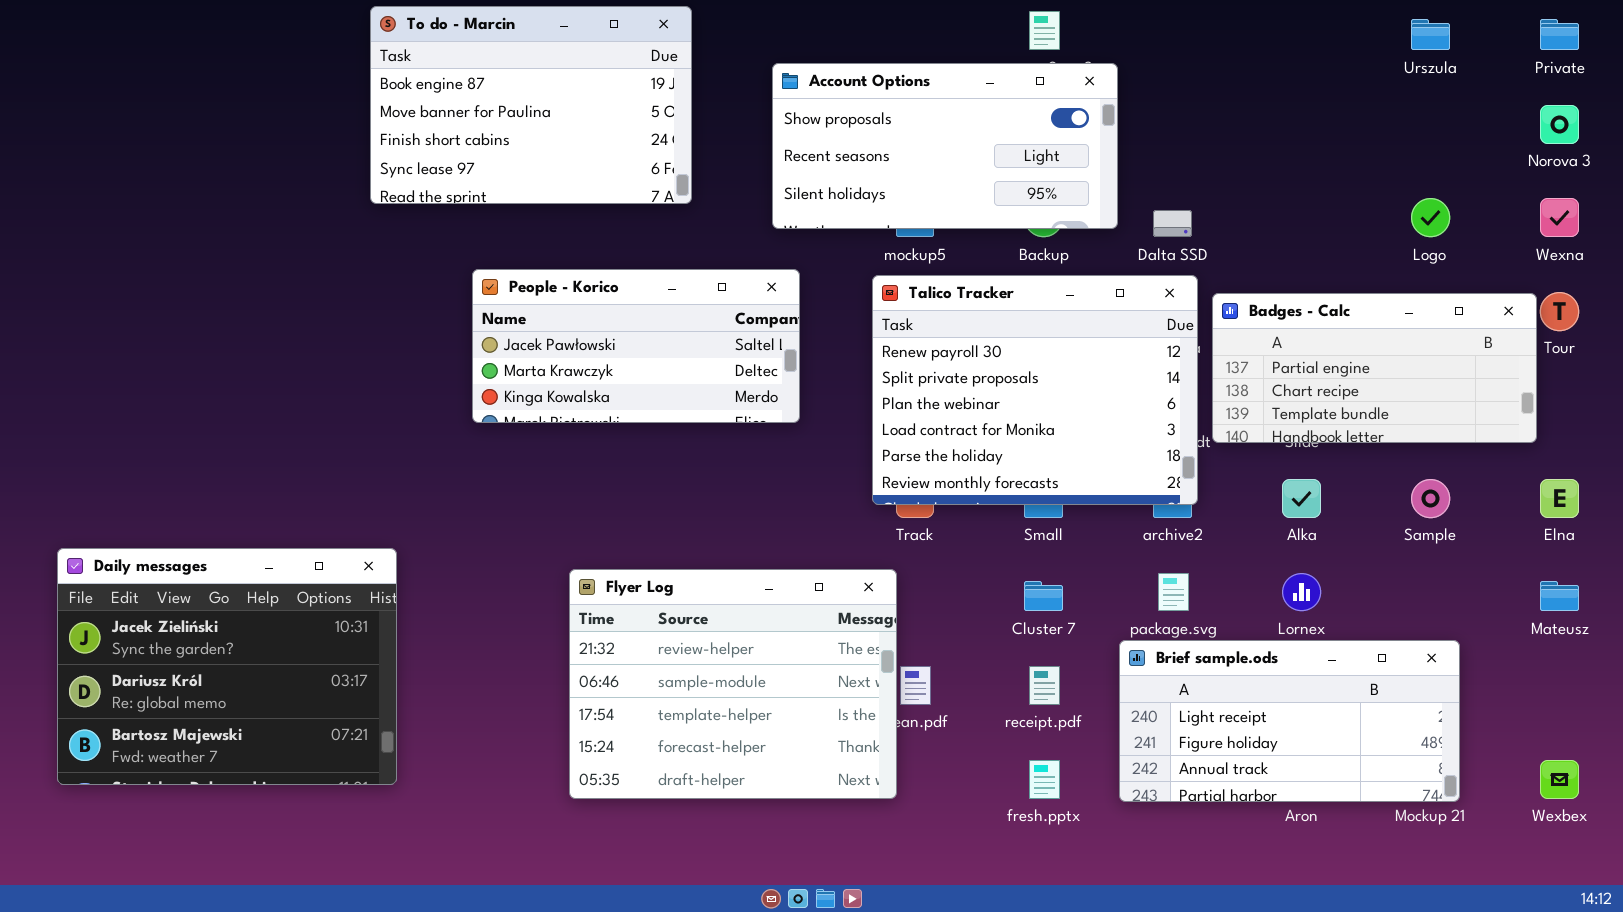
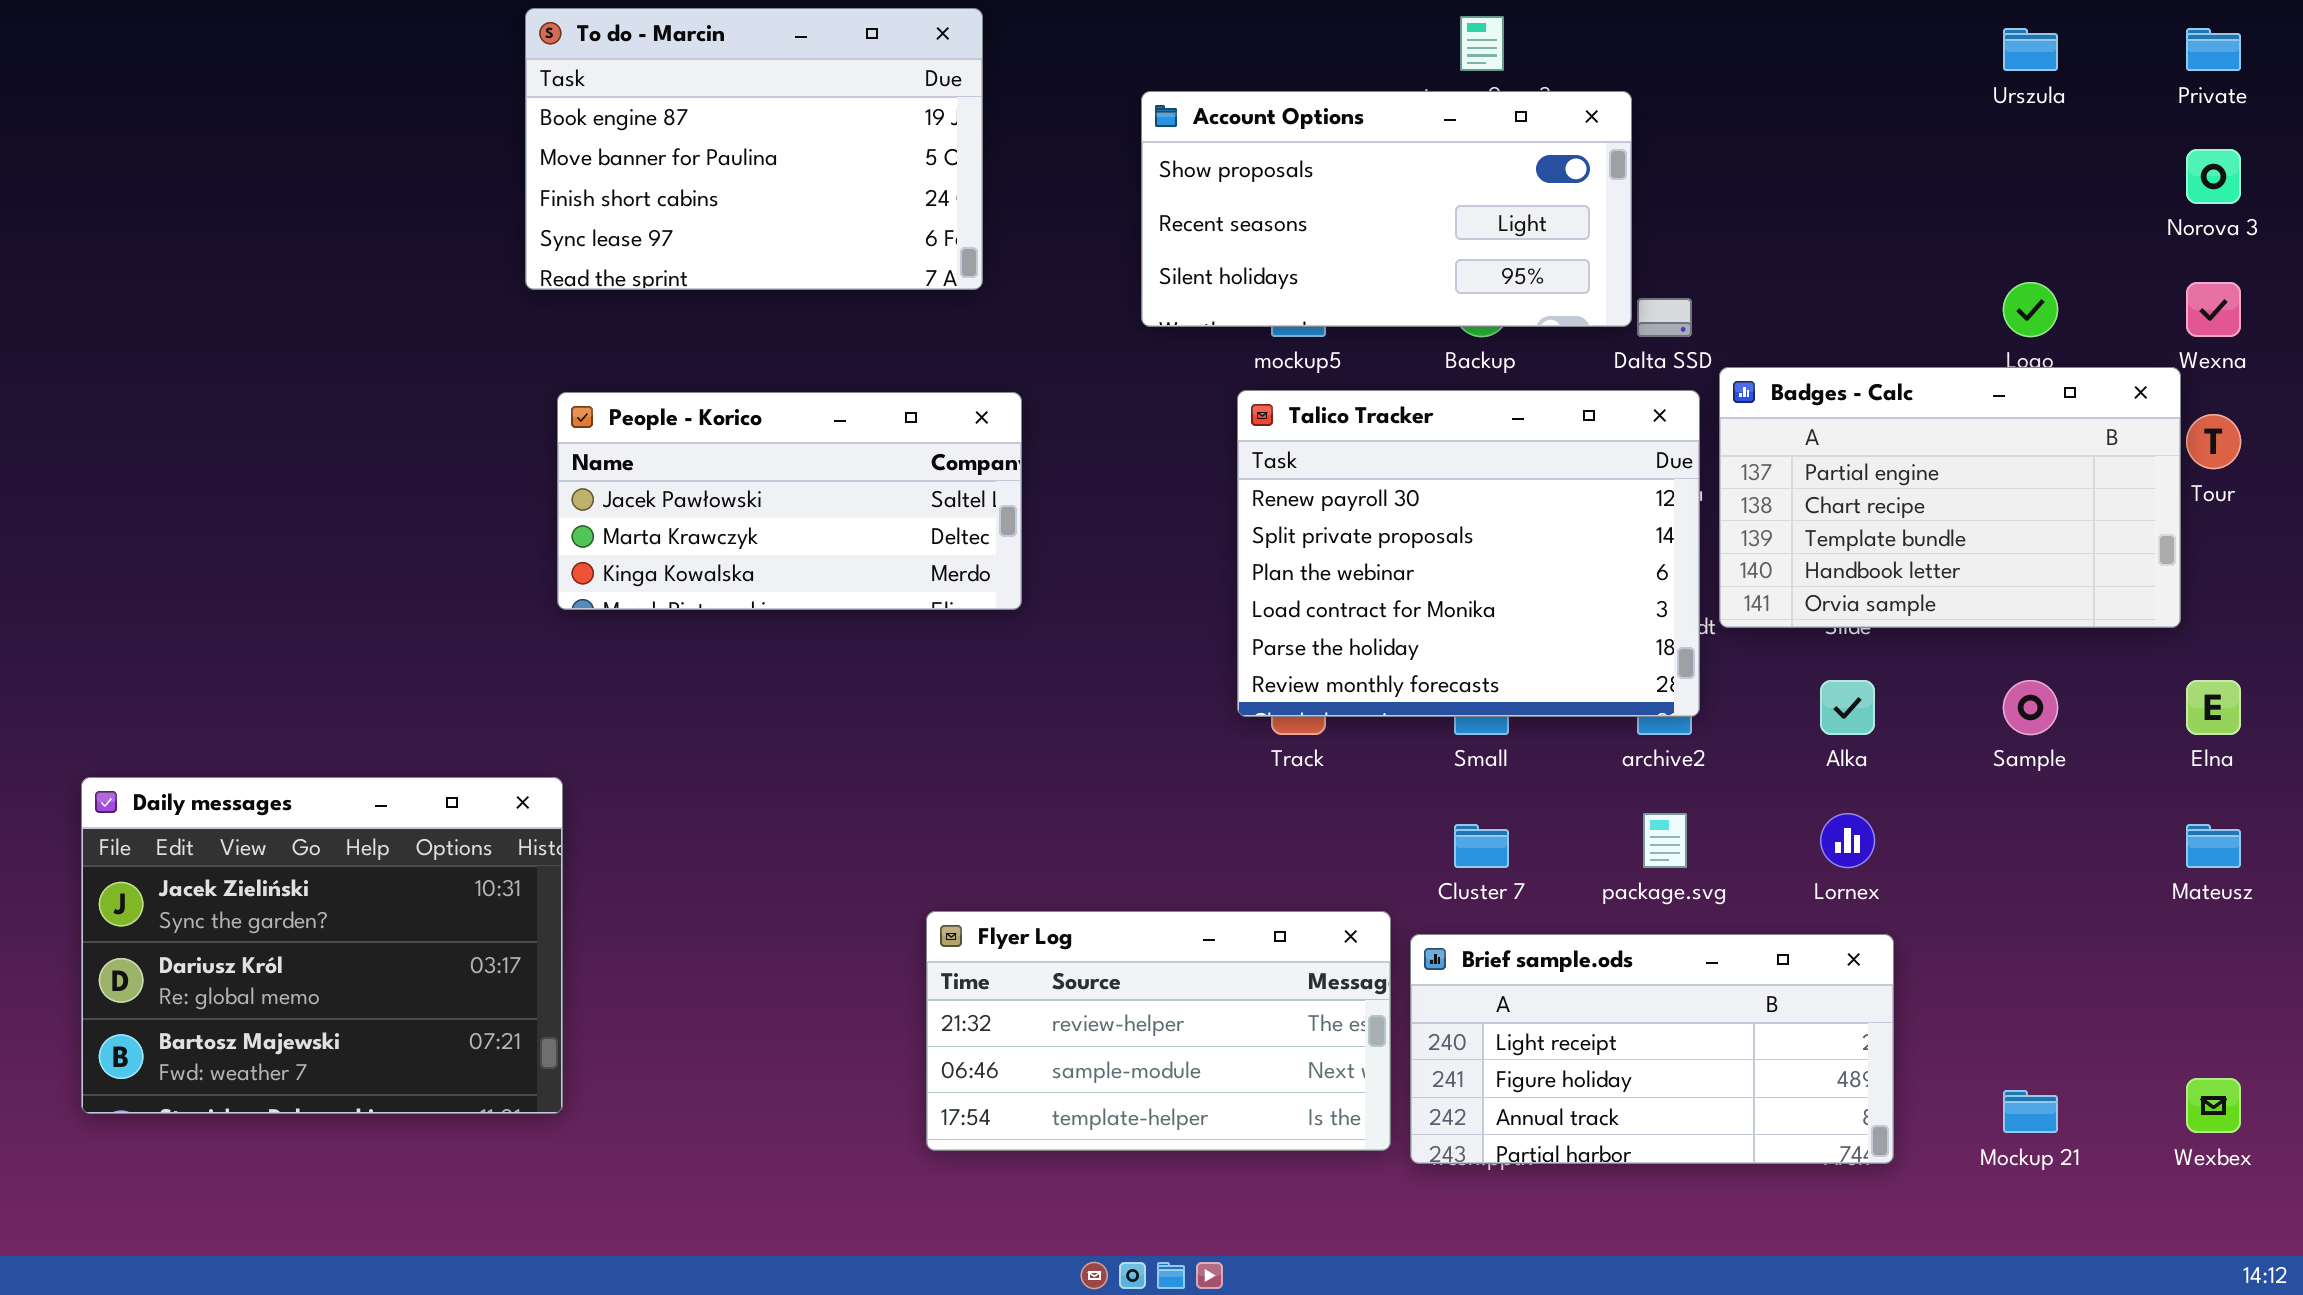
Account Options: [772,63,1118,229] -> [1141,91,1632,327], moved
People - Korico: [472,269,800,423] -> [557,392,1022,610], moved
Badges - Calc: [1212,293,1537,443] -> [1719,367,2181,628], resized
Flyer Log: [569,569,897,799] -> [926,911,1391,1151], moved, resized
Brief sample.ods: [1119,640,1460,802] -> [1410,934,1894,1164], moved

